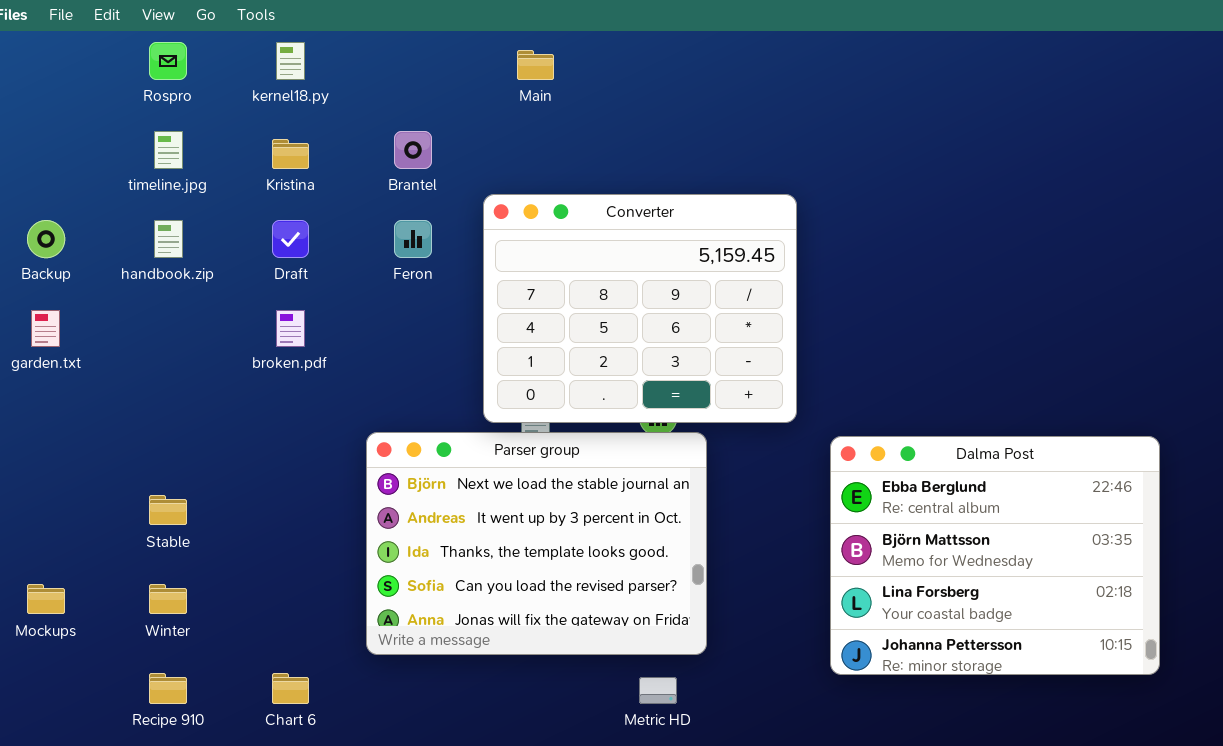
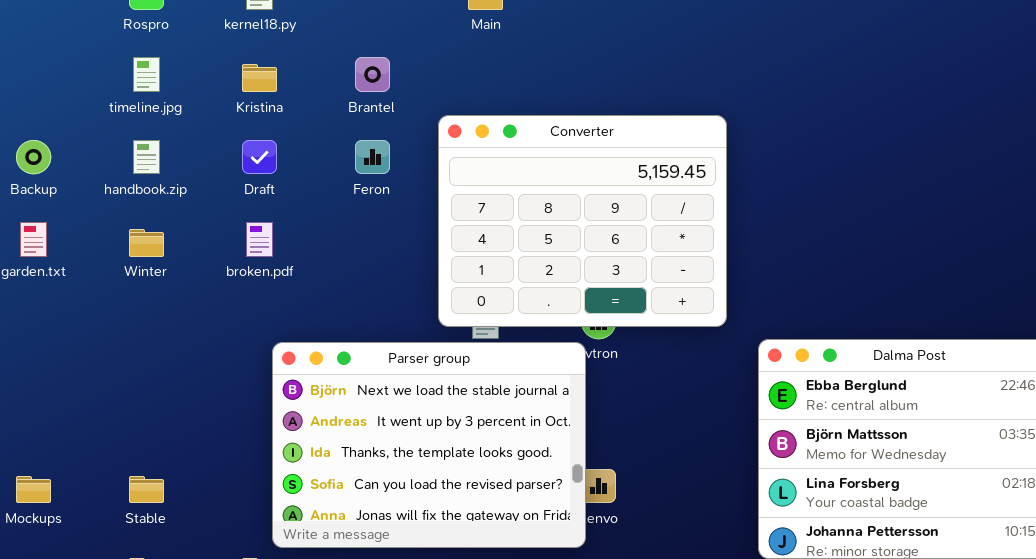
Parser group: [366,432,707,655] -> [272,342,586,548], moved
Stable: [149,495,187,525] -> [129,476,164,503], moved
Winter: [149,584,187,614] -> [129,229,164,257], moved

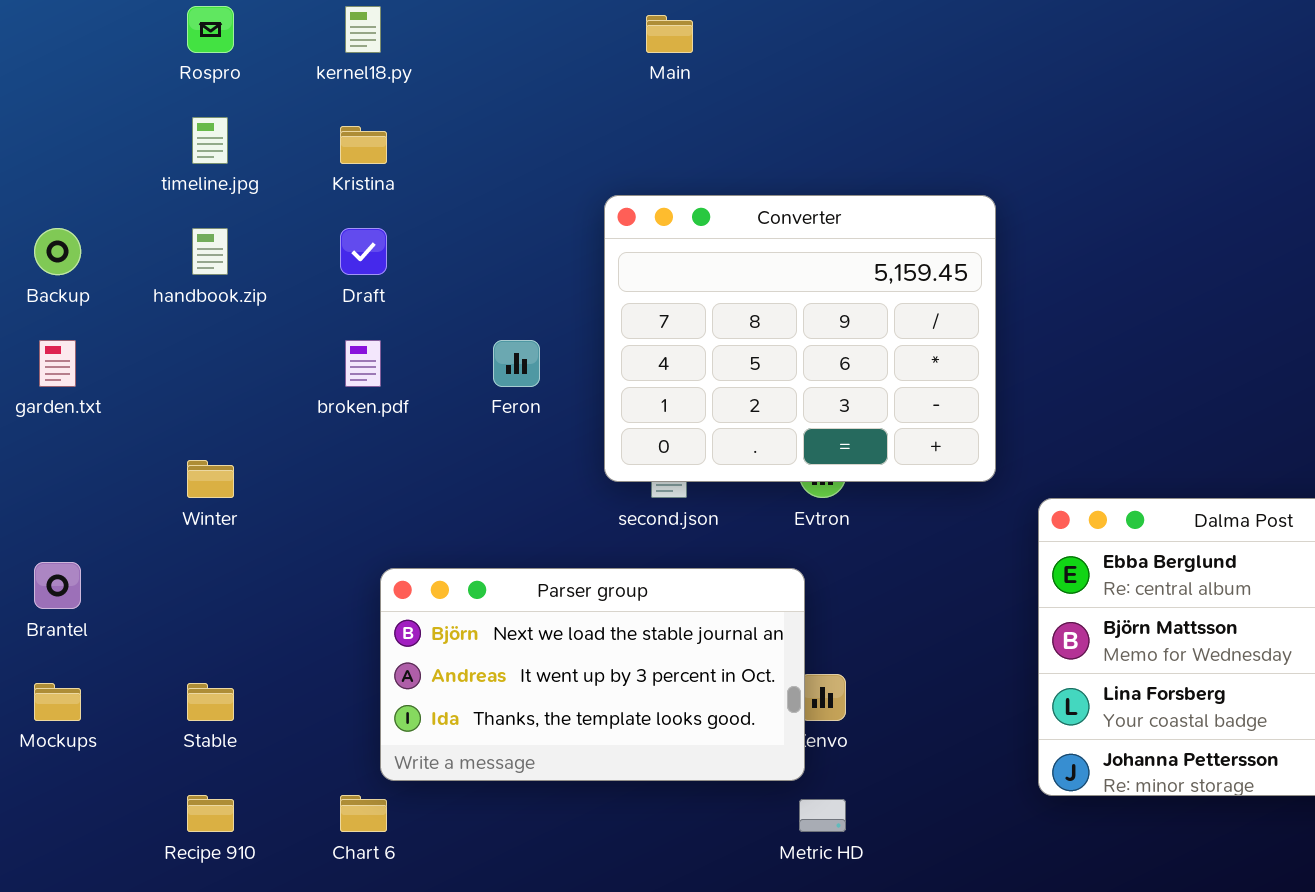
Brantel: [355,57,390,92] -> [34,562,81,609], moved
Feron: [355,140,390,174] -> [493,340,540,387], moved
Winter: [129,229,164,257] -> [187,460,234,498], moved
Parser group: [272,342,586,548] -> [380,568,805,781], resized

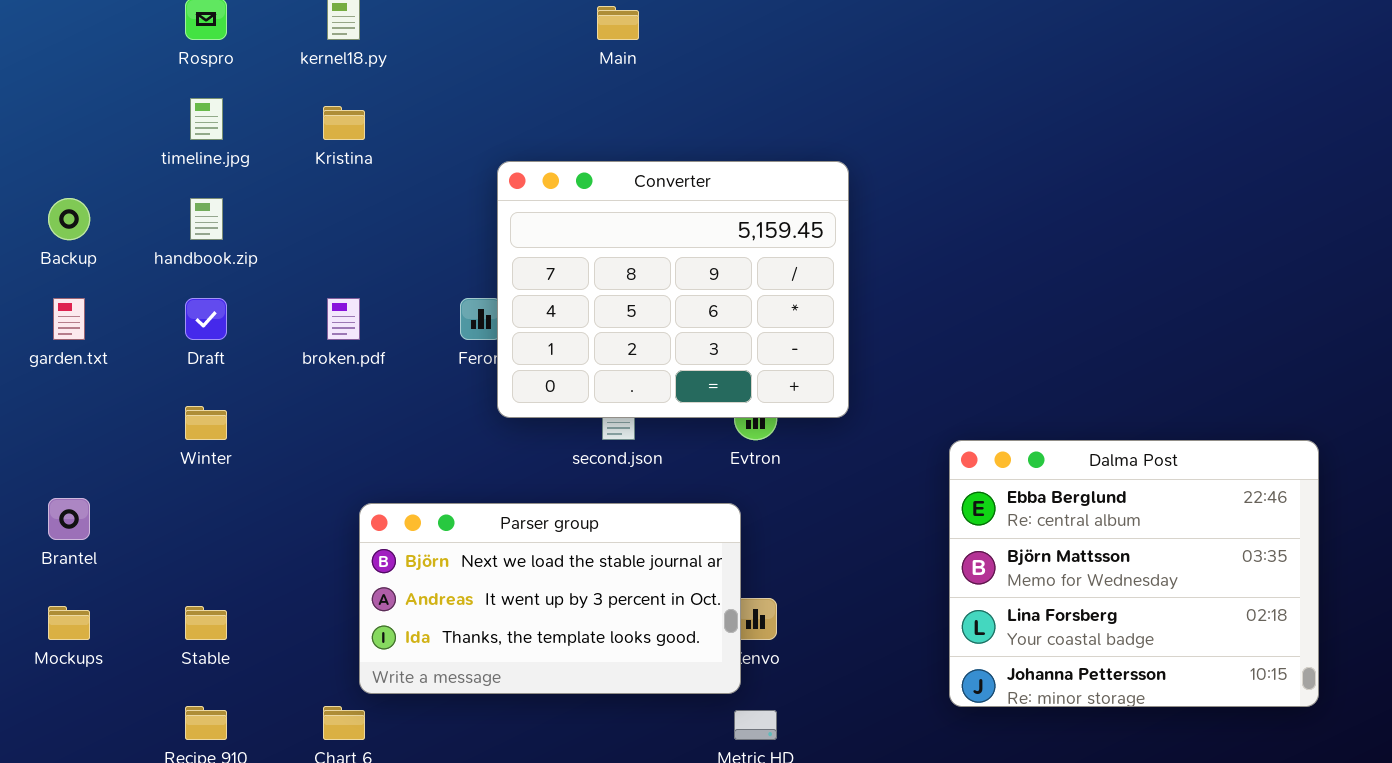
Converter: [604,195,996,482] -> [497,161,849,418], moved
Draft: [340,228,387,275] -> [185,298,227,340], moved

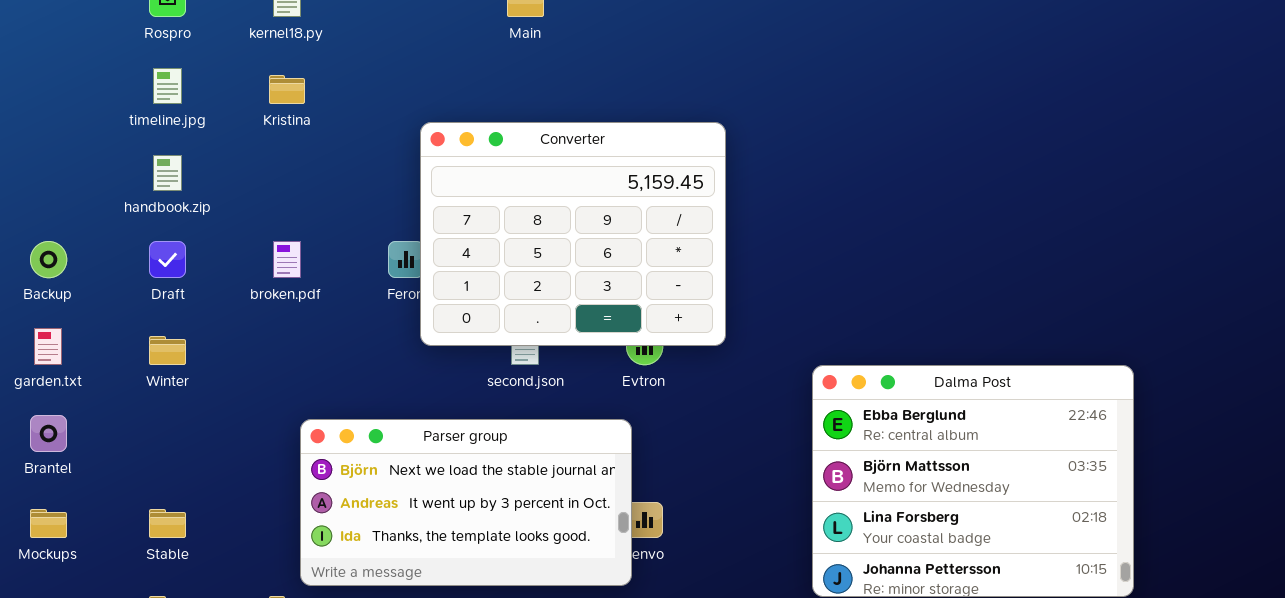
Backup: [48,198,90,240] -> [30,241,67,278], moved
garden.txt: [53,298,85,340] -> [34,328,62,365], moved

